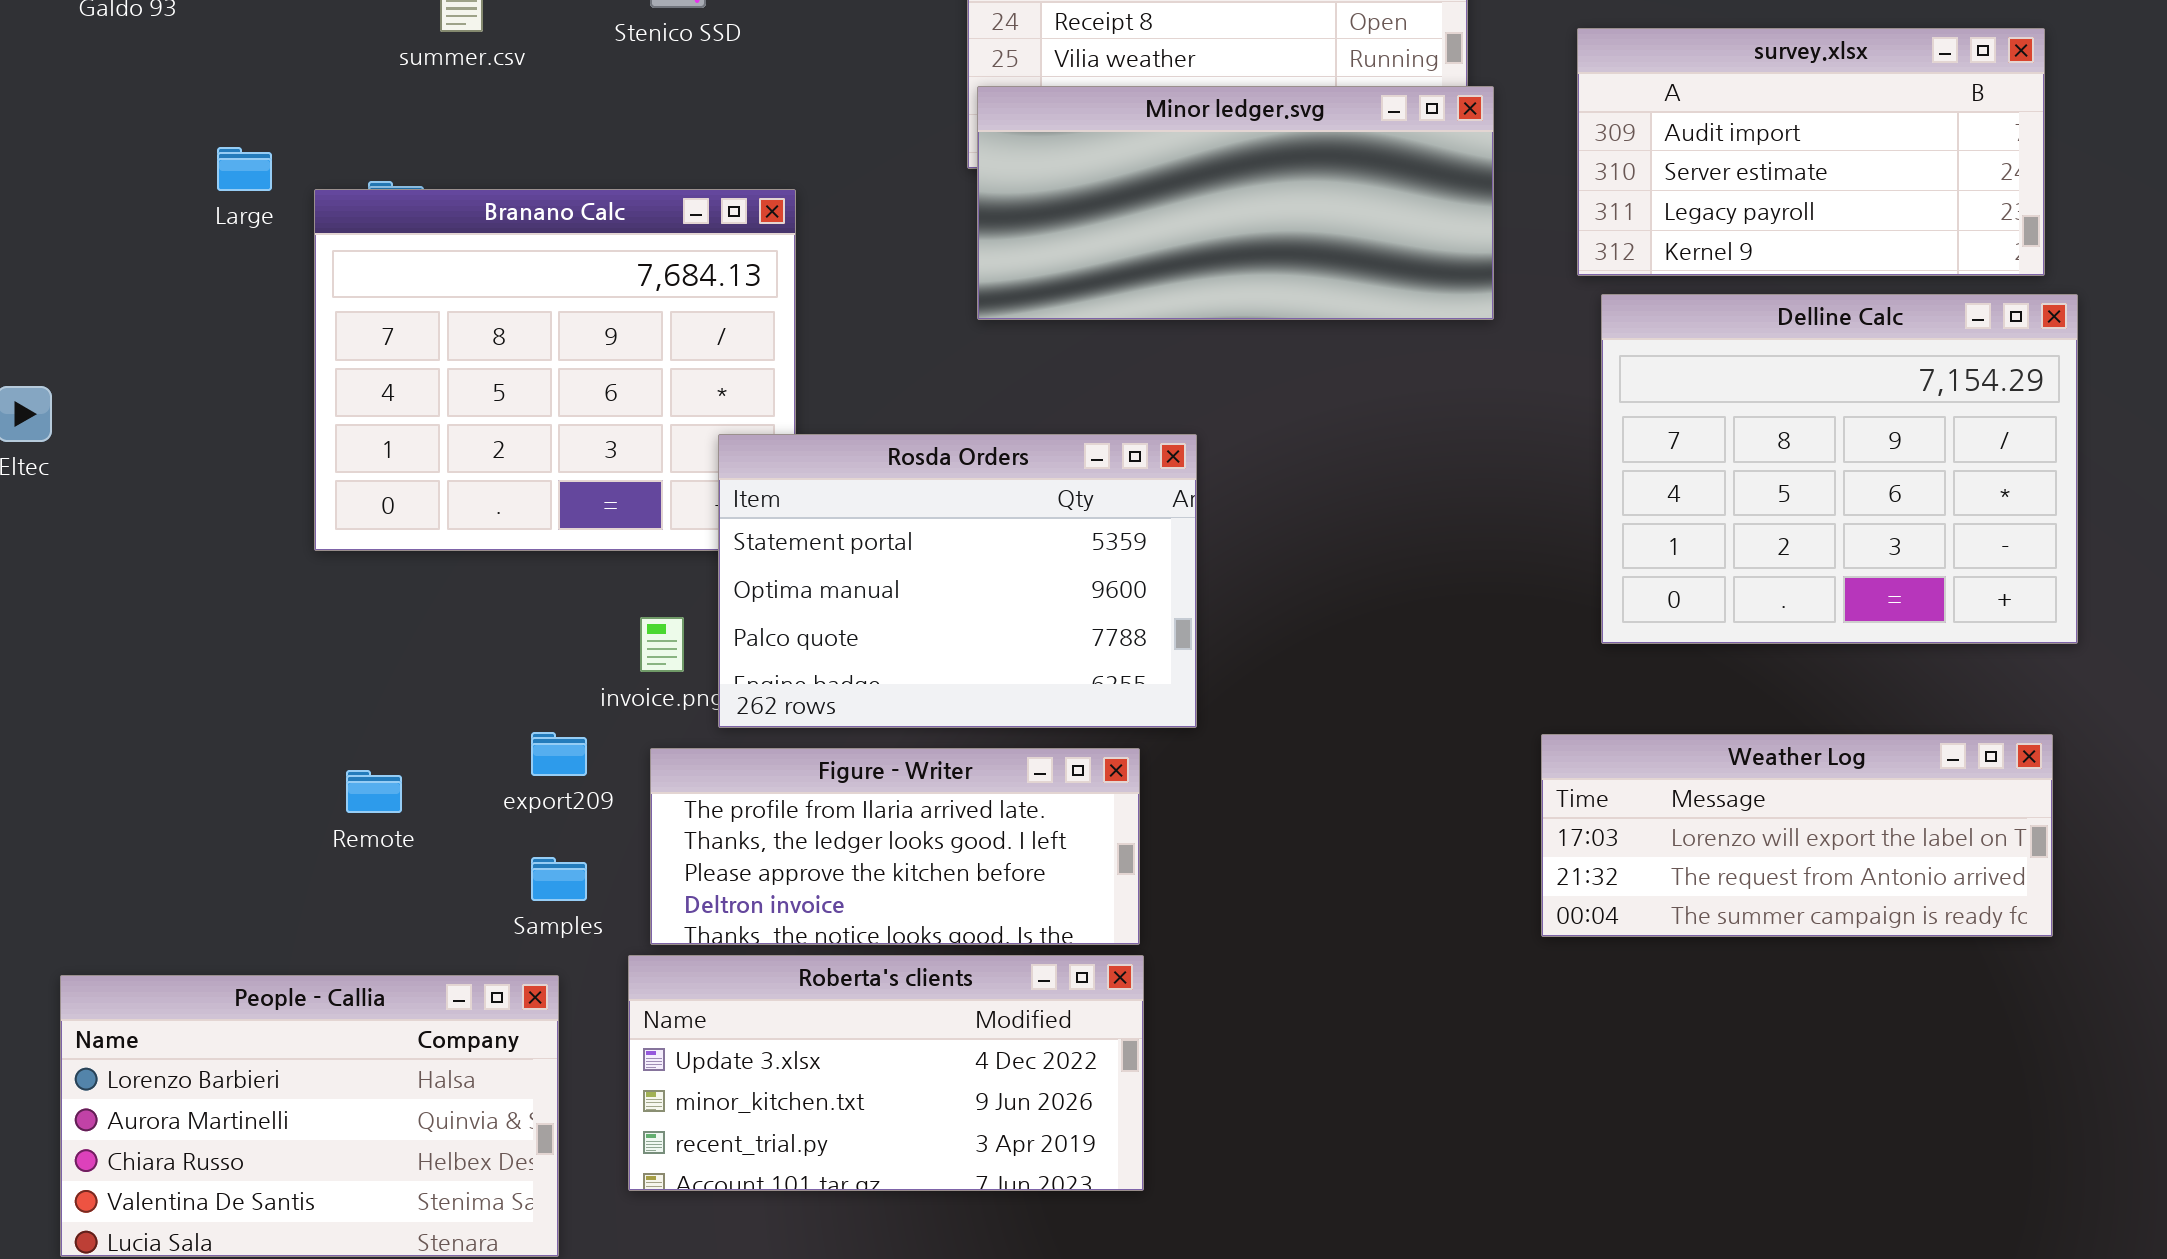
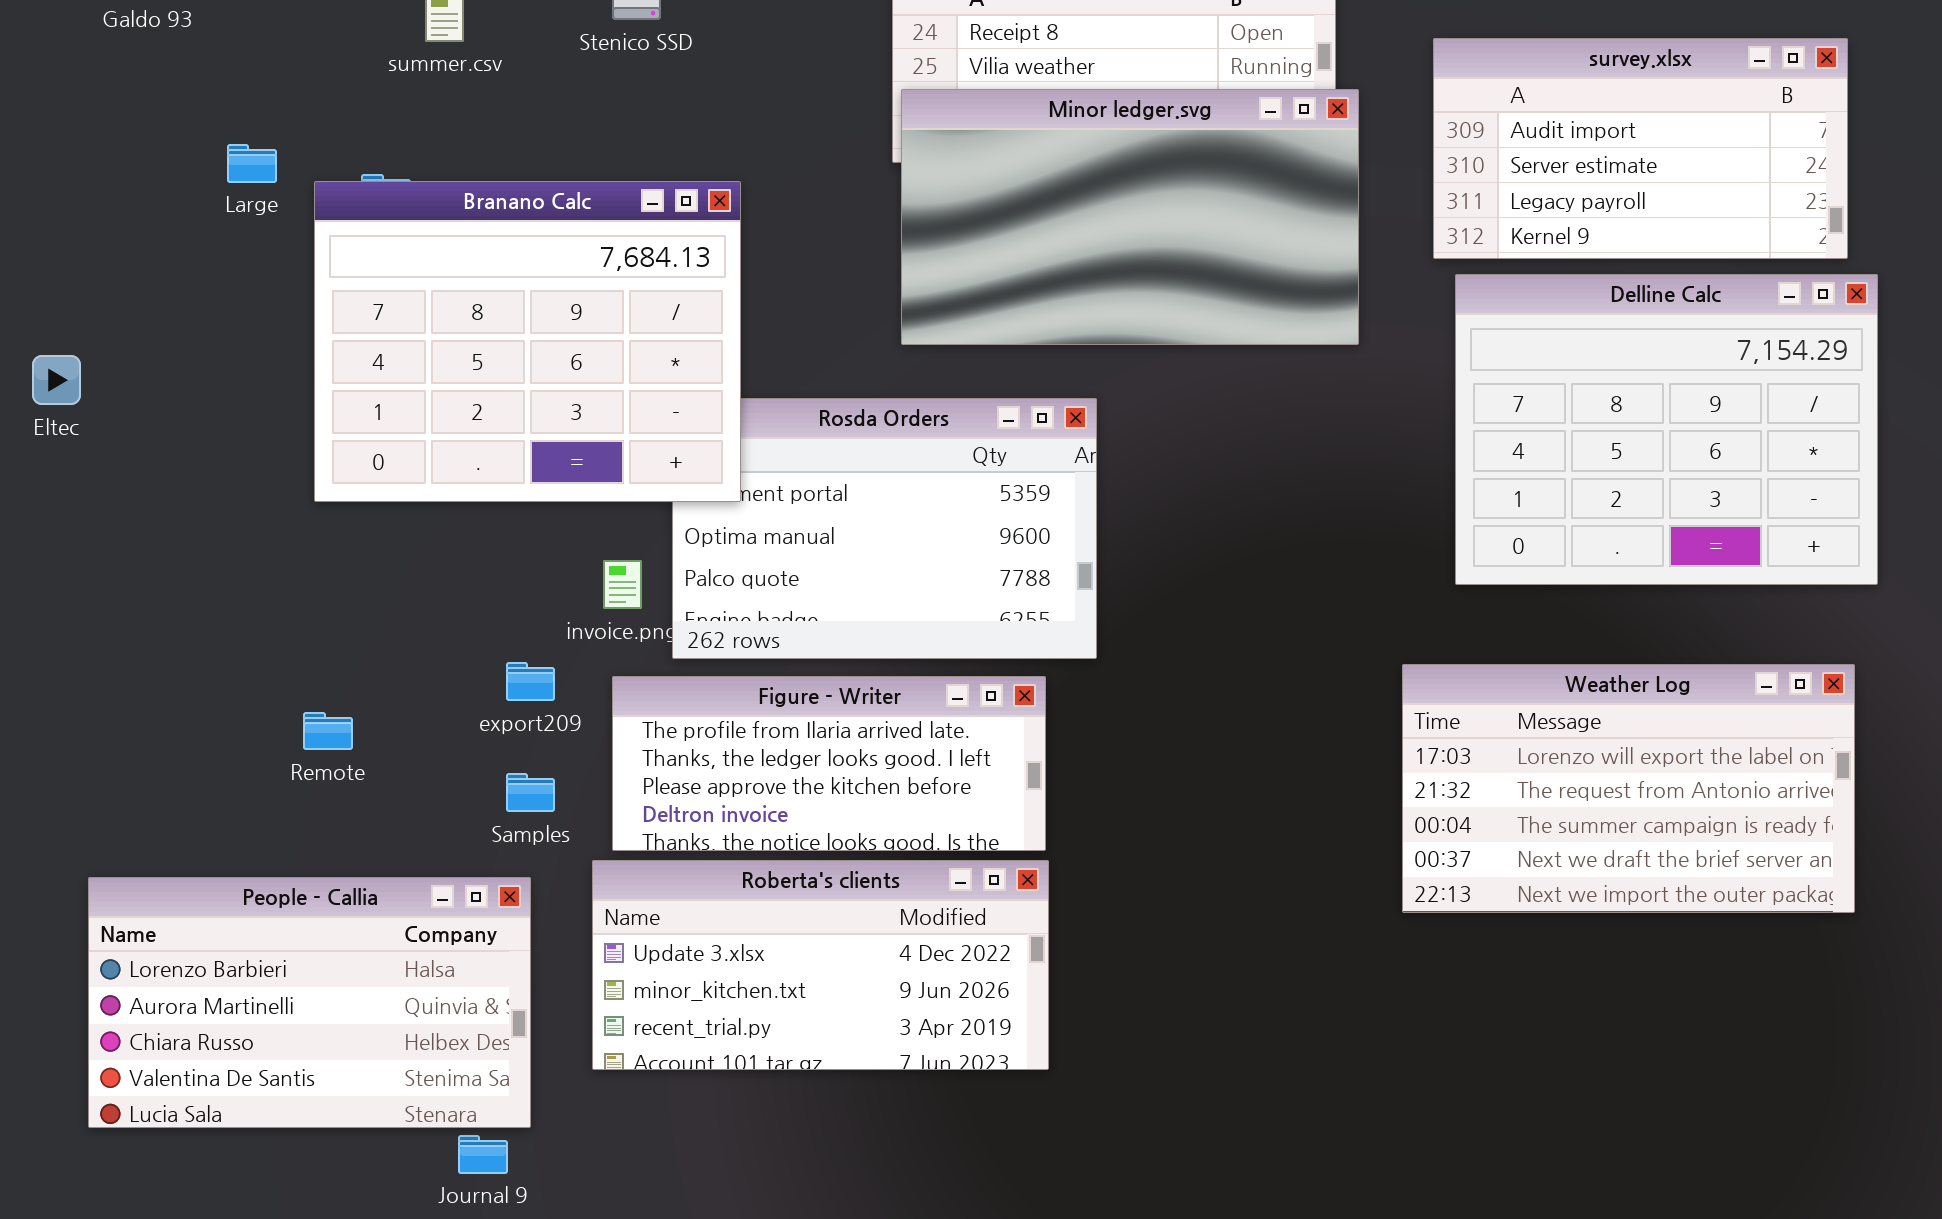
Minor ledger.svg: [977,86,1494,320] -> [901,89,1359,345], resized
Branano Calc: [314,189,796,551] -> [314,181,741,502], raised
Weather Log: [1541,734,2053,937] -> [1402,664,1855,913], resized
Remote: [346,770,402,813] -> [303,712,353,750], moved

